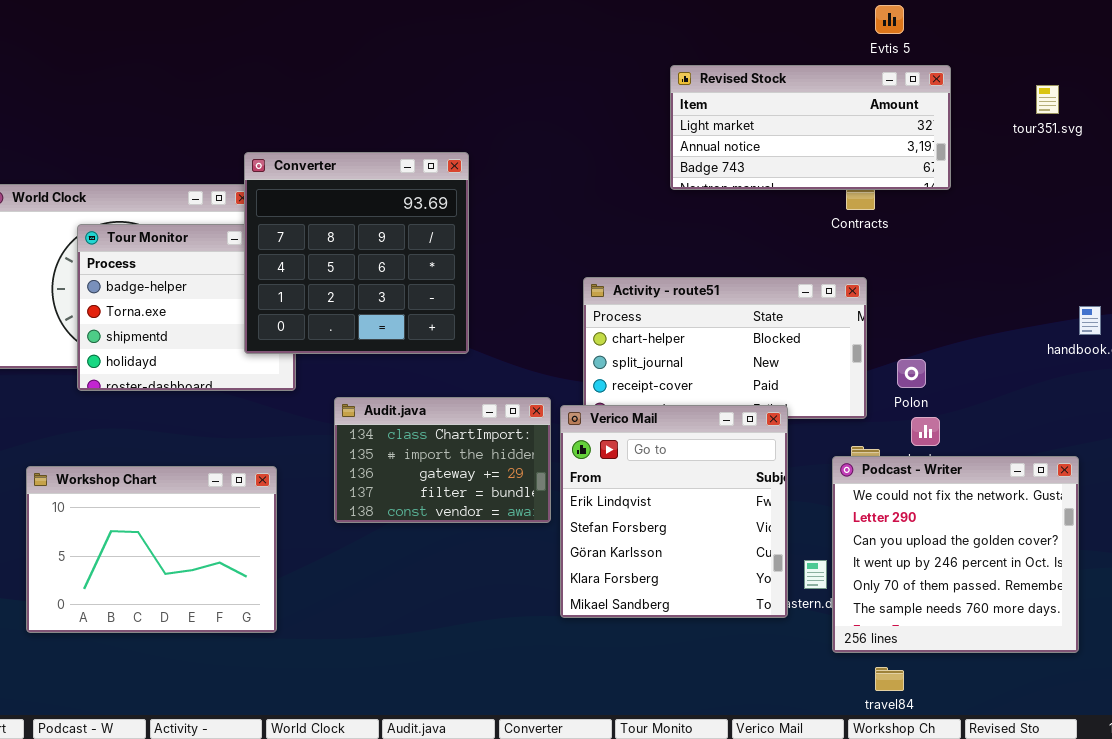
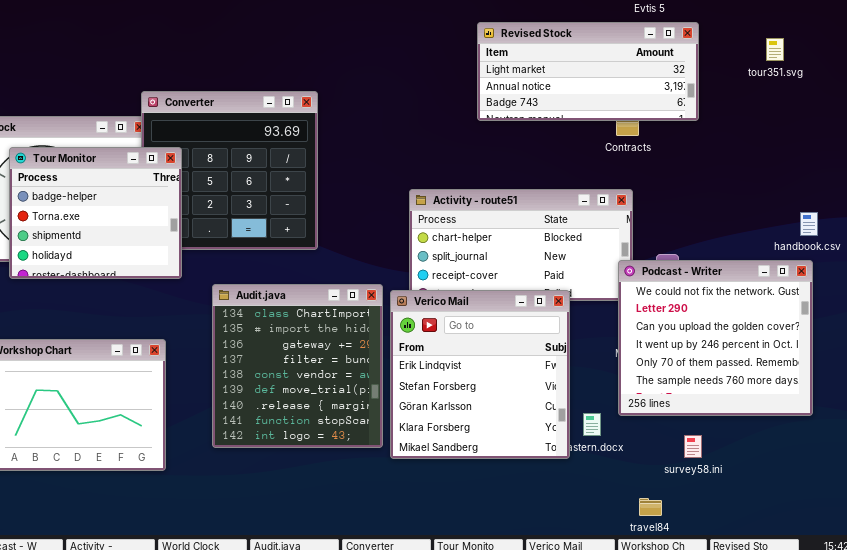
Tour Monitor: [77,224,296,391] -> [9,147,182,279], raised
Audit.java: [334,397,551,523] -> [212,284,383,448], resized
Podcast - Writer: [832,456,1079,653] -> [618,260,813,416], moved

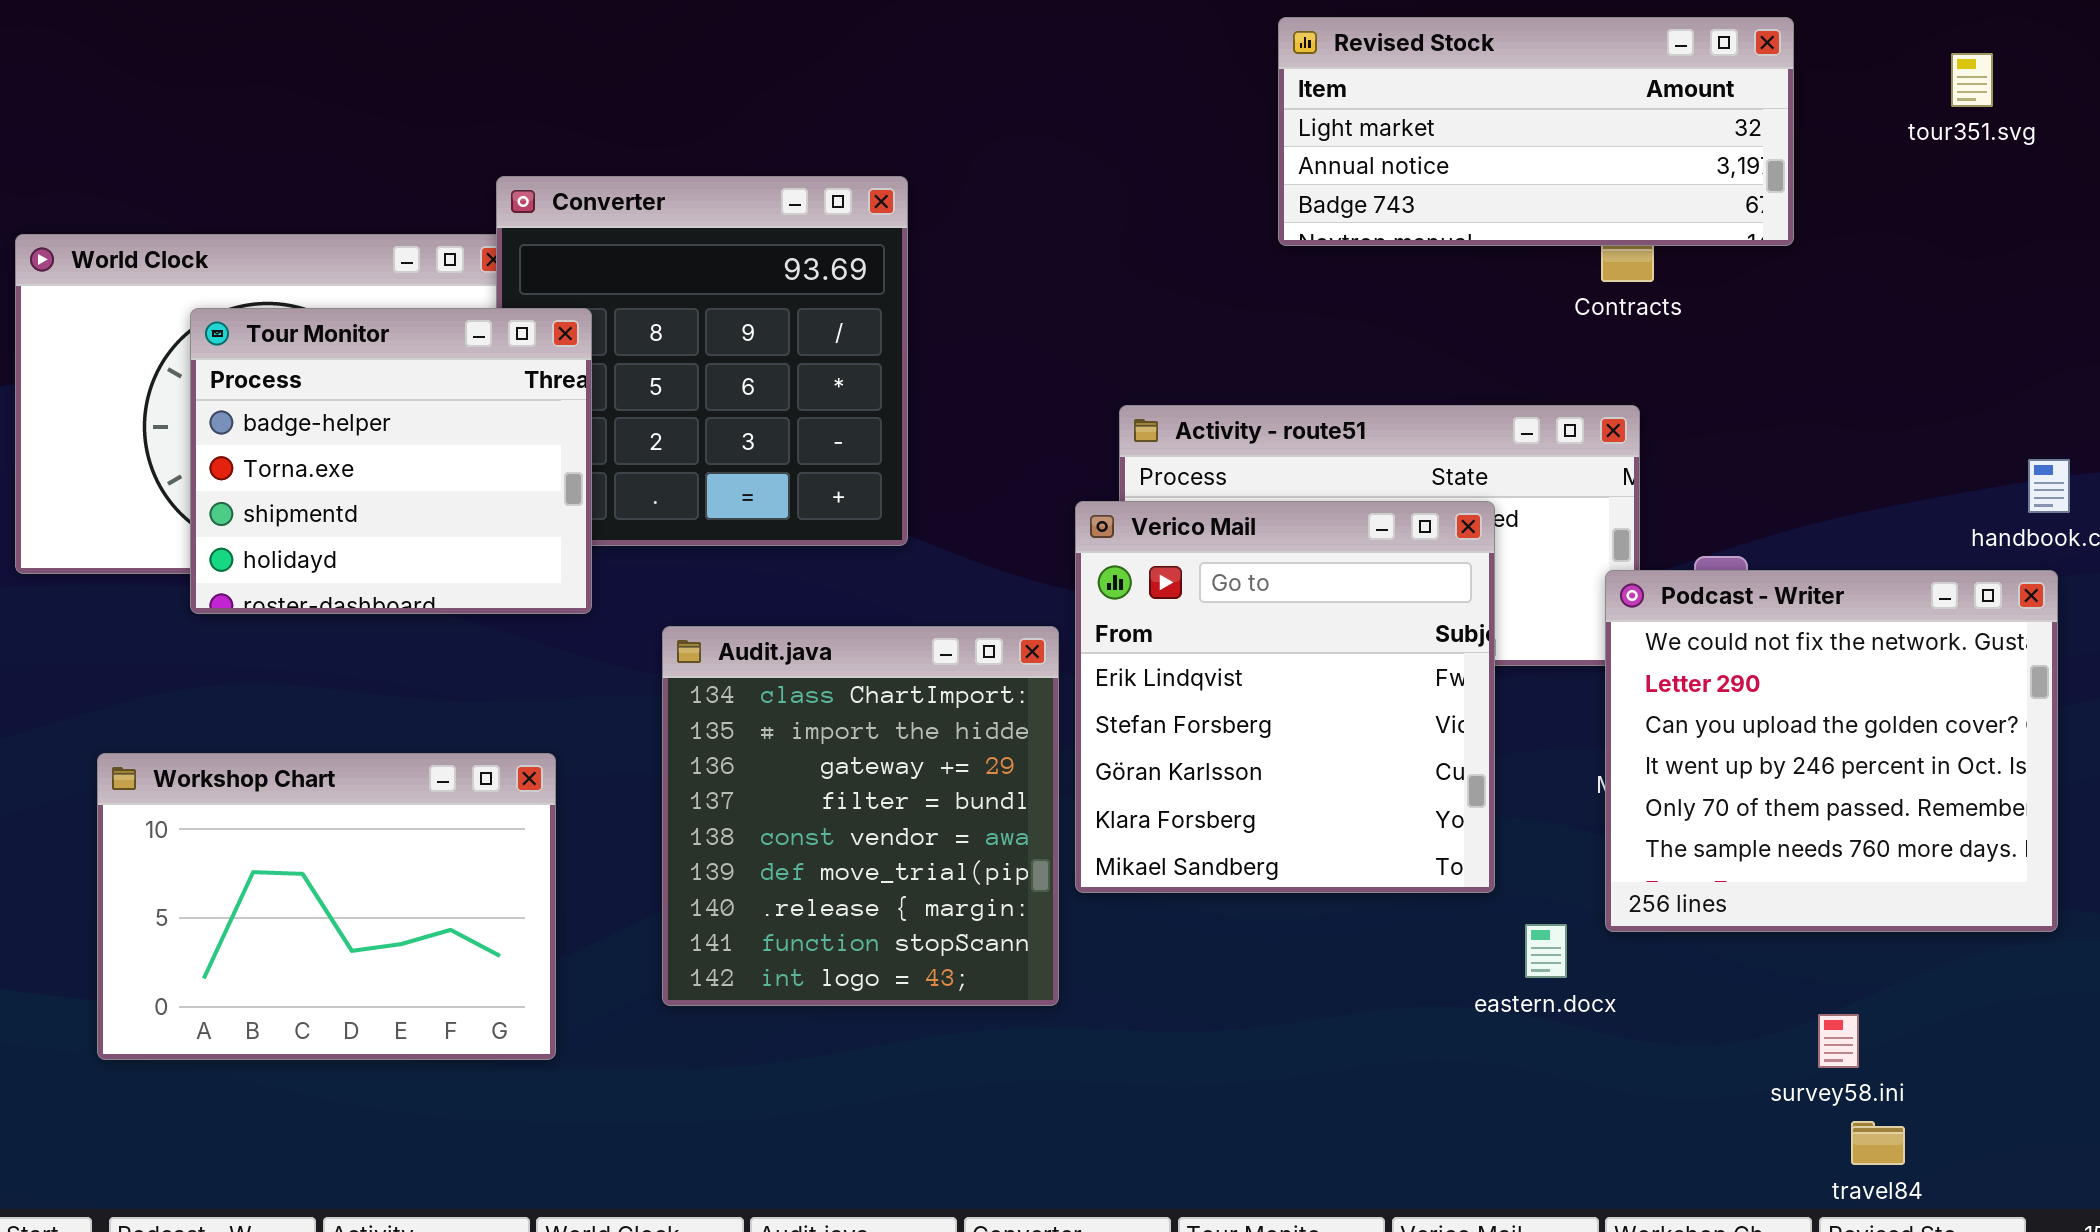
Verico Mail: [390,290,570,459] -> [1075,501,1495,893], moved
survey58.ini: [684,435,702,458] -> [1818,1014,1859,1068], moved
travel84: [639,498,662,516] -> [1851,1121,1905,1165], moved

